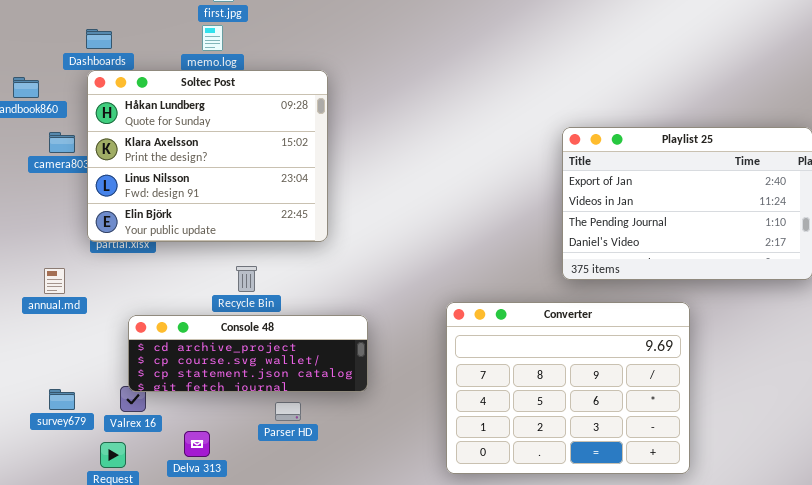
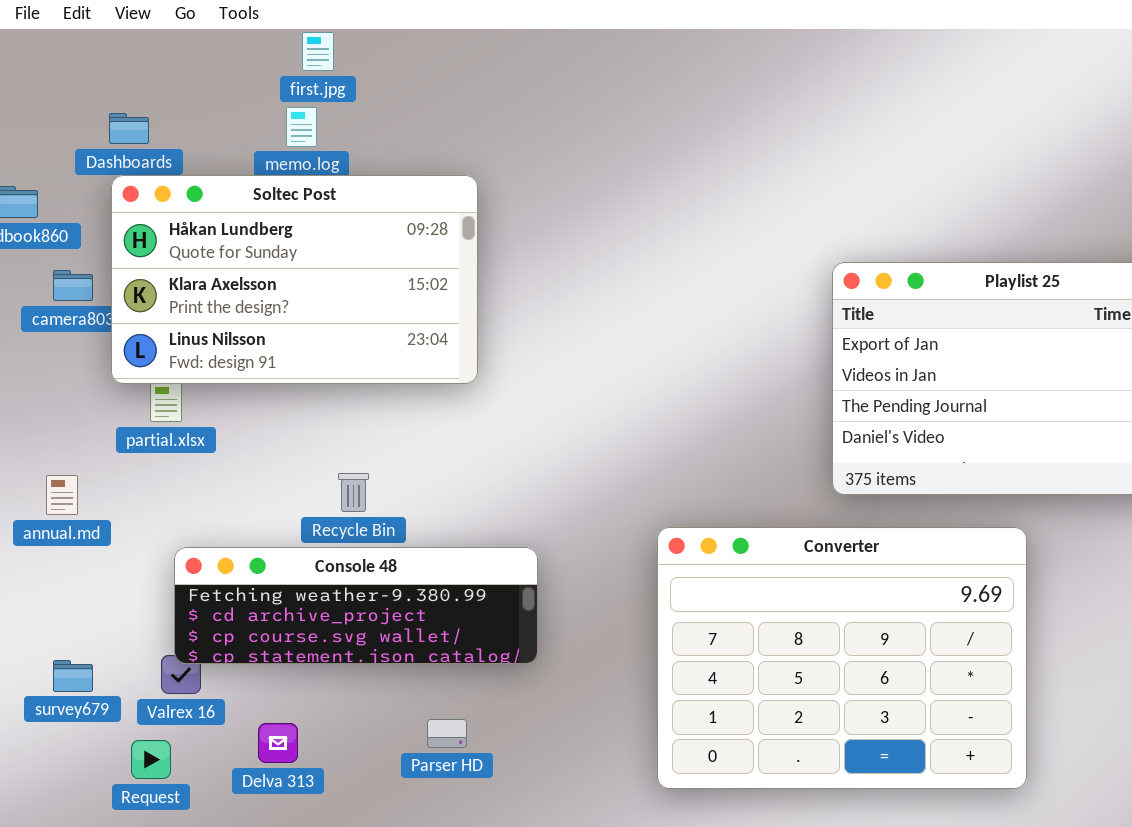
Soltec Post: [87,70,328,242] -> [111,175,478,384], resized
Console 48: [128,315,368,392] -> [174,547,538,664], scrolled up 1 row
Parser HD: [275,402,301,421] -> [427,719,467,748], moved

